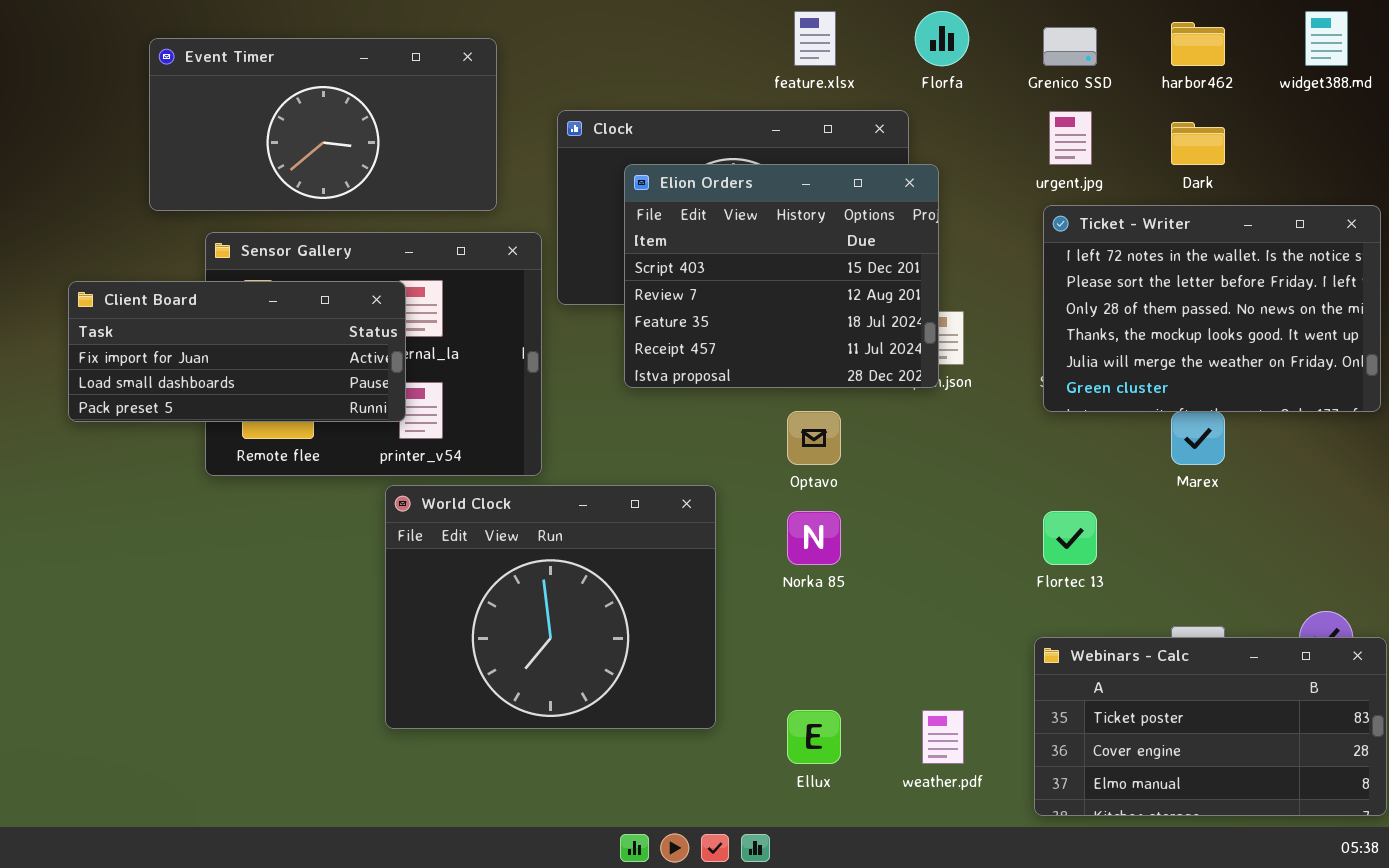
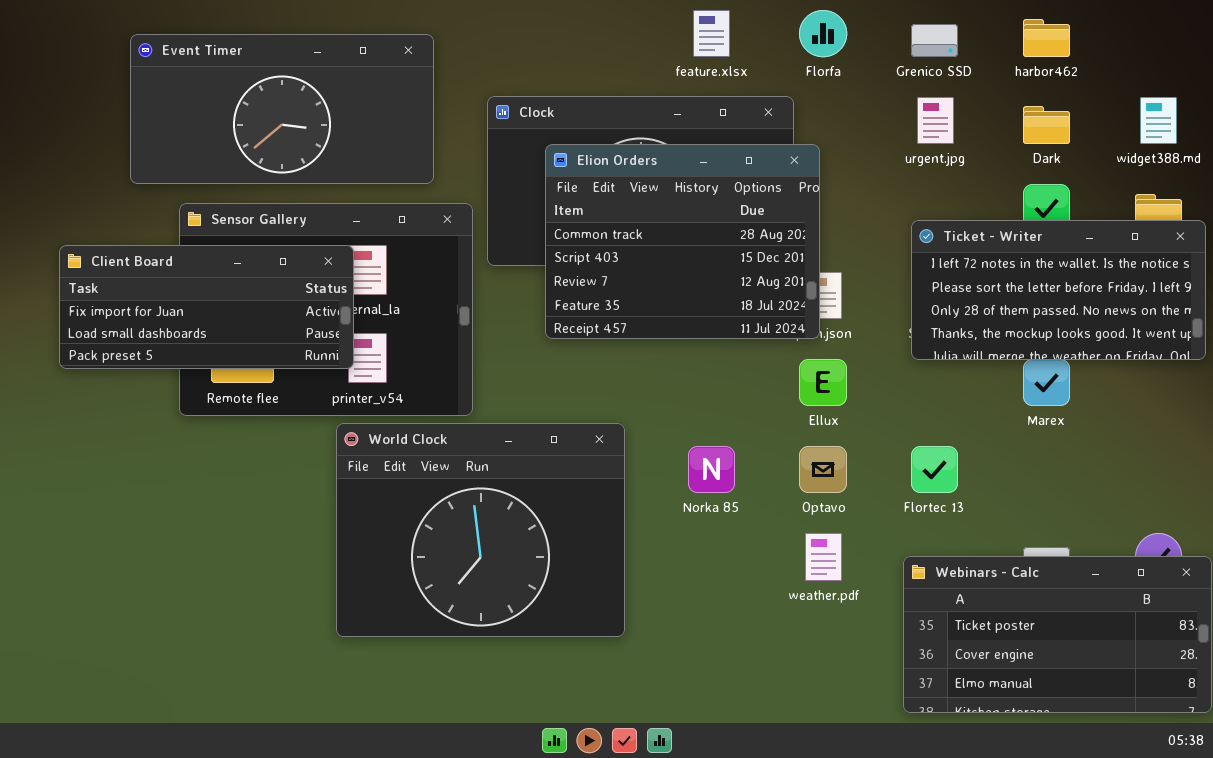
widget388.md: [1305,11,1348,66] -> [1140,97,1177,144], moved
Elion Orders: [624,164,939,388] -> [545,144,820,339], scrolled up 1 row
Ticket - Writer: [1043,205,1381,412] -> [911,220,1206,360], resized
Optavo: [787,411,841,465] -> [799,446,847,493], moved
Ellux: [787,710,841,764] -> [799,359,847,406], moved
weather.pdf: [922,710,964,764] -> [805,533,842,581], moved

